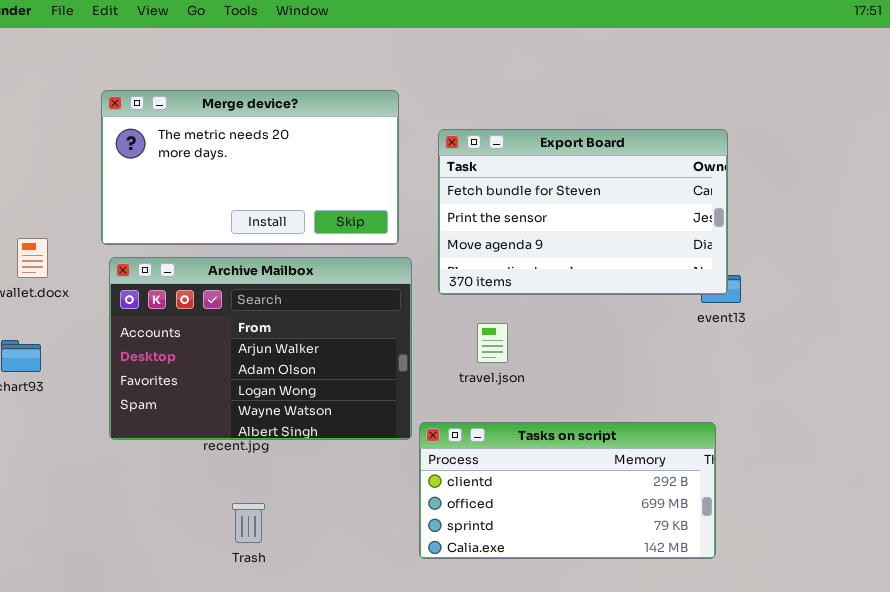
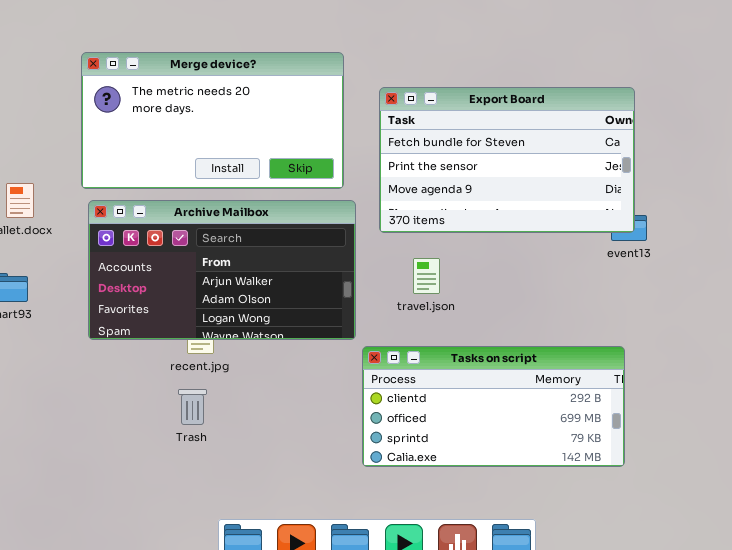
Archive Mailbox: [109,257,412,440] -> [88,200,356,340], resized
Trash: [232,503,265,543] -> [178,389,207,425], moved

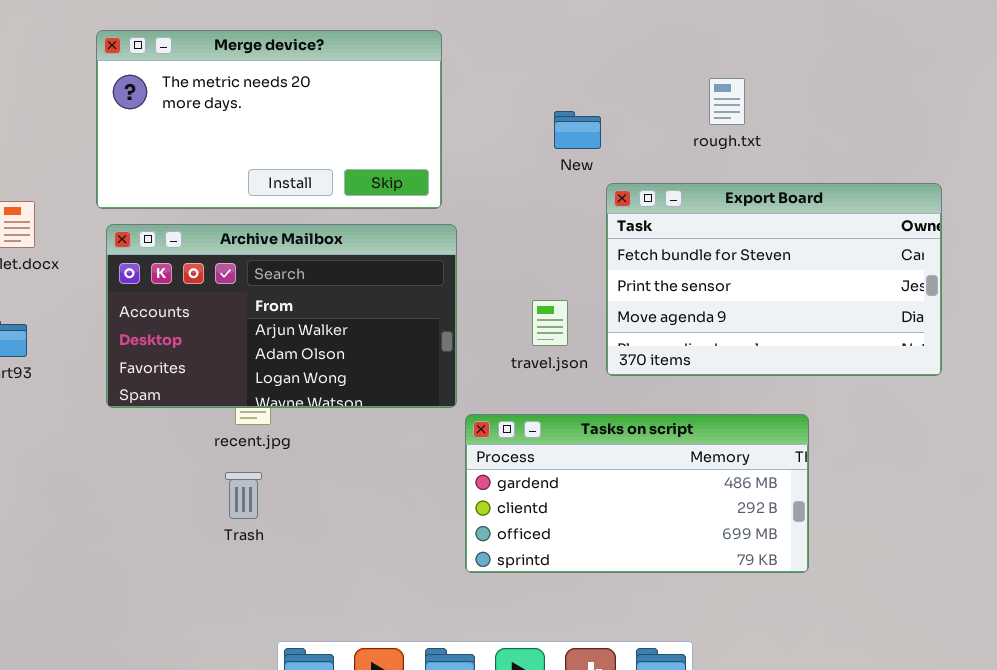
Export Board: [379,87,635,233] -> [606,183,942,376], moved
Tasks on script: [362,346,625,467] -> [465,414,809,573], scrolled up 1 row

